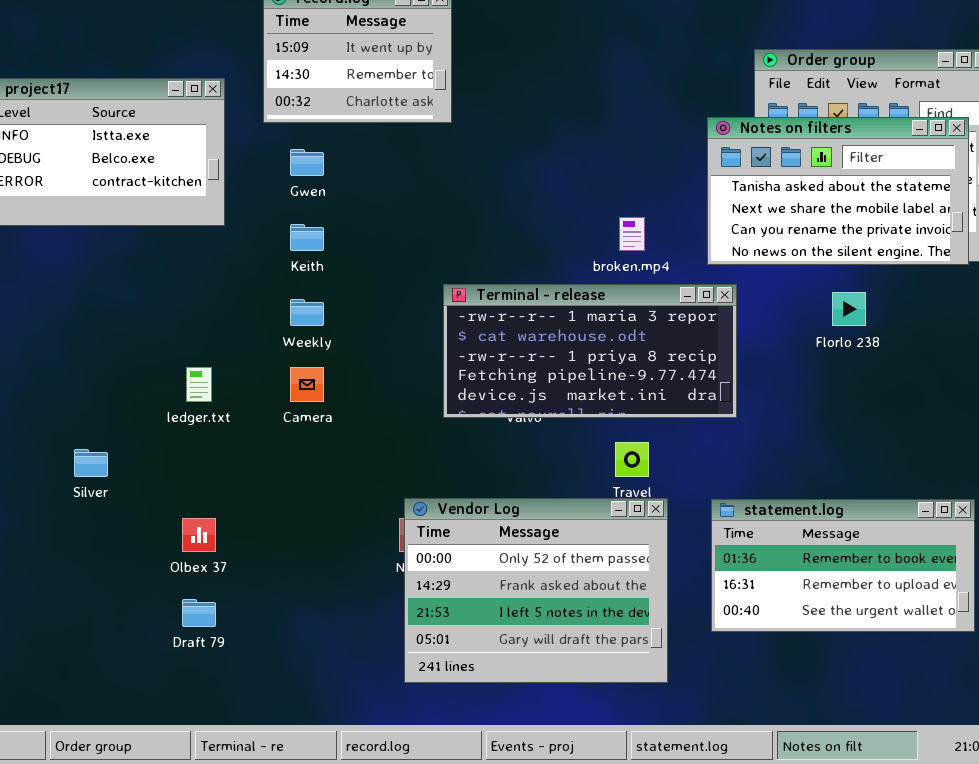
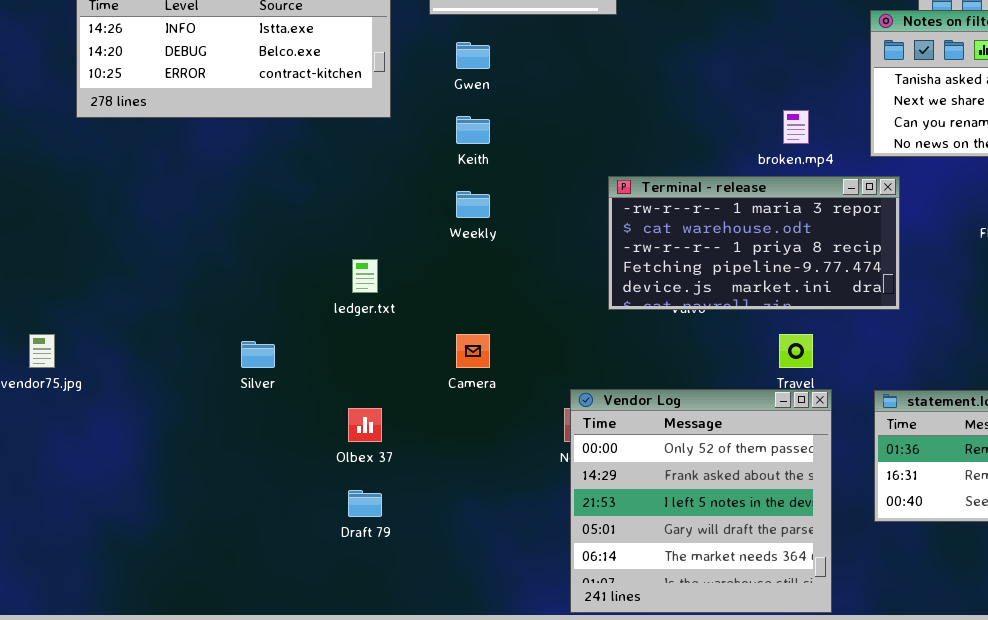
Camera: [290,367,324,402] -> [456,334,490,368], moved
Vendor Log: [404,498,668,683] -> [570,389,832,613], resized

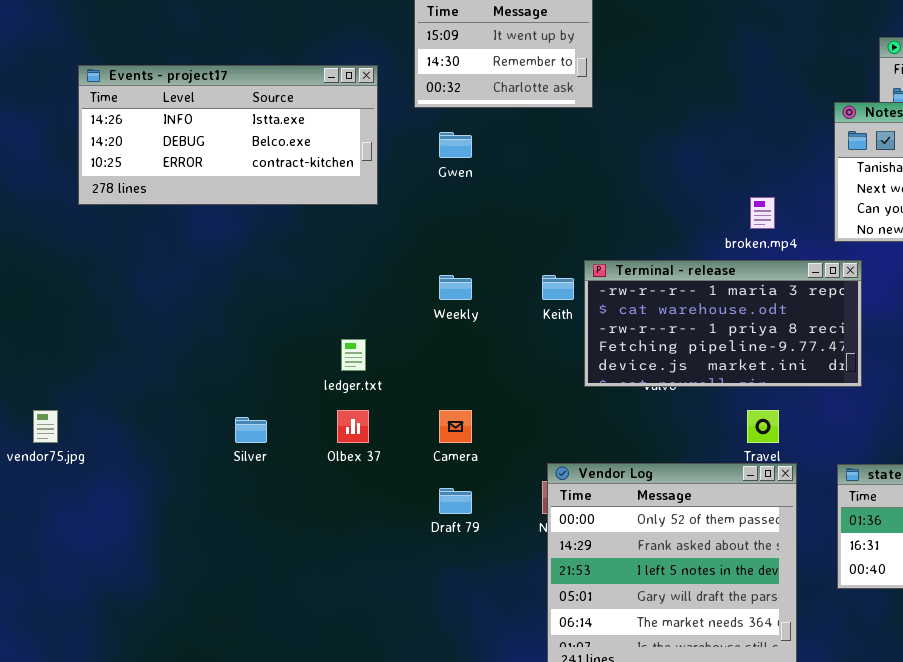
Keith: [456,116,490,144] -> [542,275,574,300], moved
Olbex 37: [348,408,382,442] -> [337,410,369,443], moved
Draft 79: [348,490,382,517] -> [439,488,472,514], moved

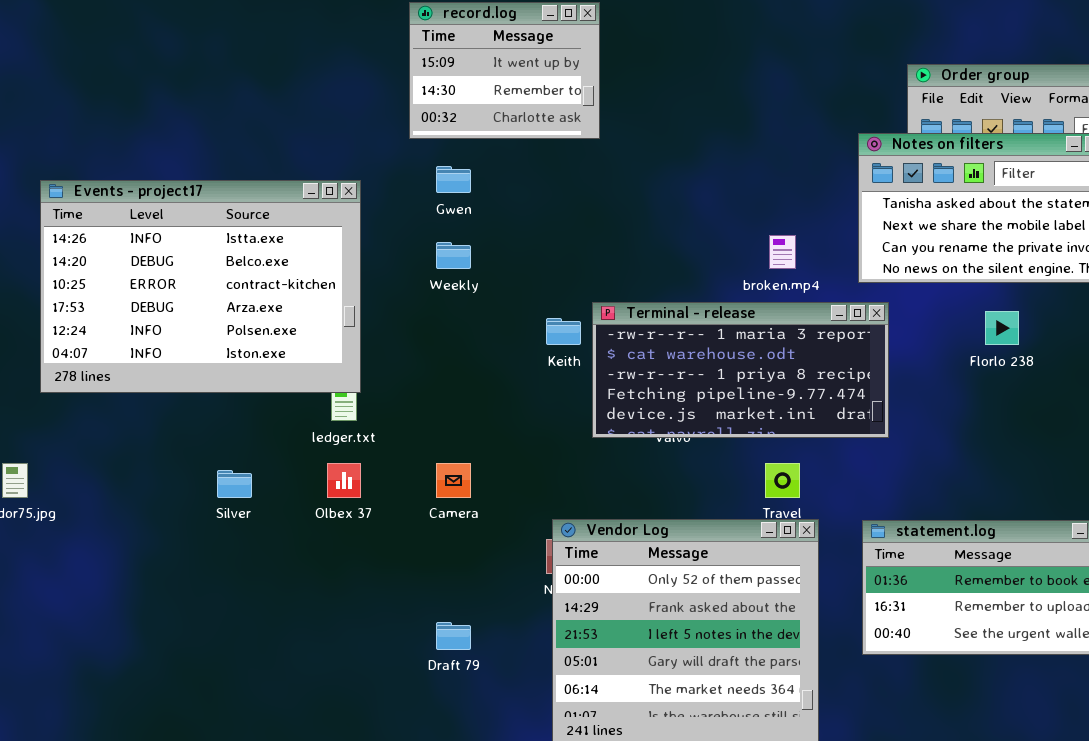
Events - project17: [78,65,378,205] -> [40,180,361,393], moved, resized
Weekly: [439,275,472,300] -> [436,242,471,269], moved
Draft 79: [439,488,472,514] -> [436,622,471,650], moved

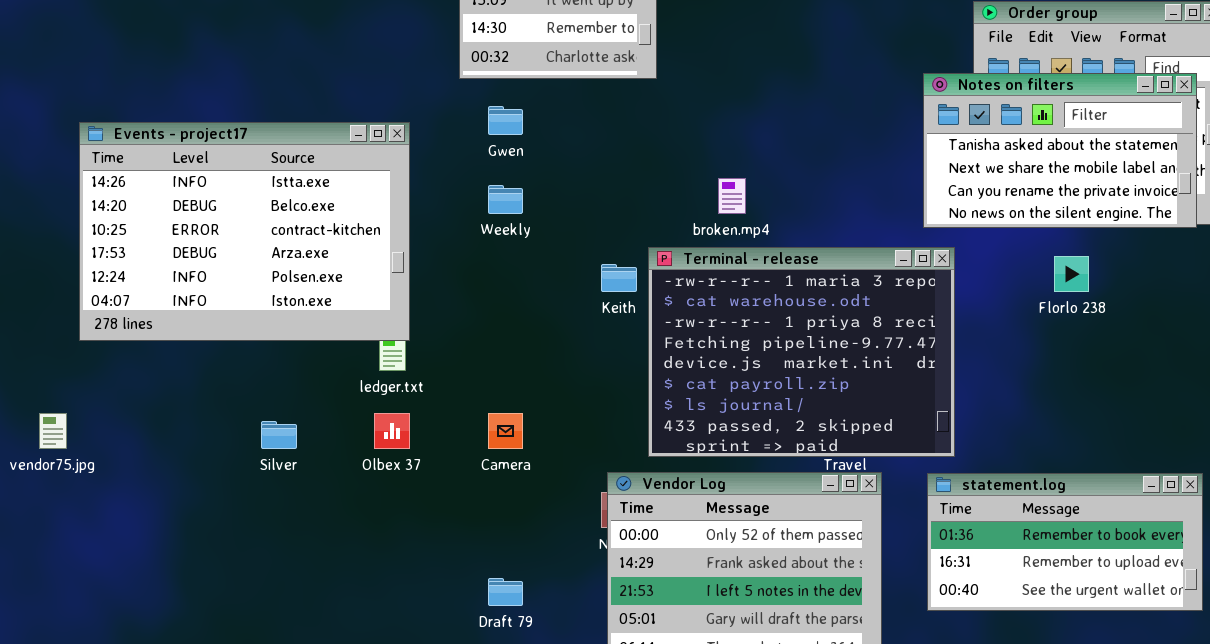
broken.mp4: [769,235,796,269] -> [718,178,746,214], moved
Terminal - release: [592,302,889,438] -> [648,247,955,457], resized

